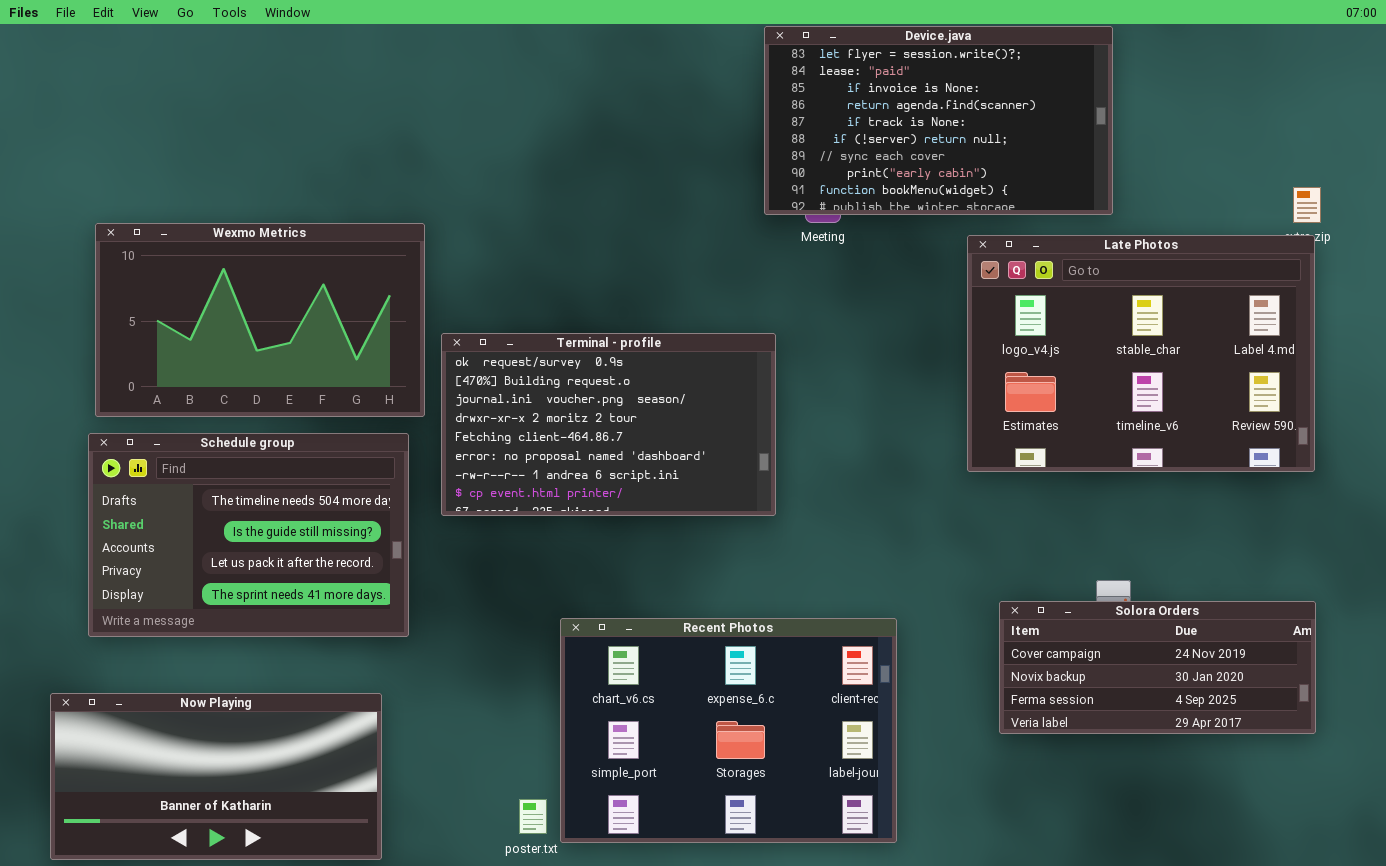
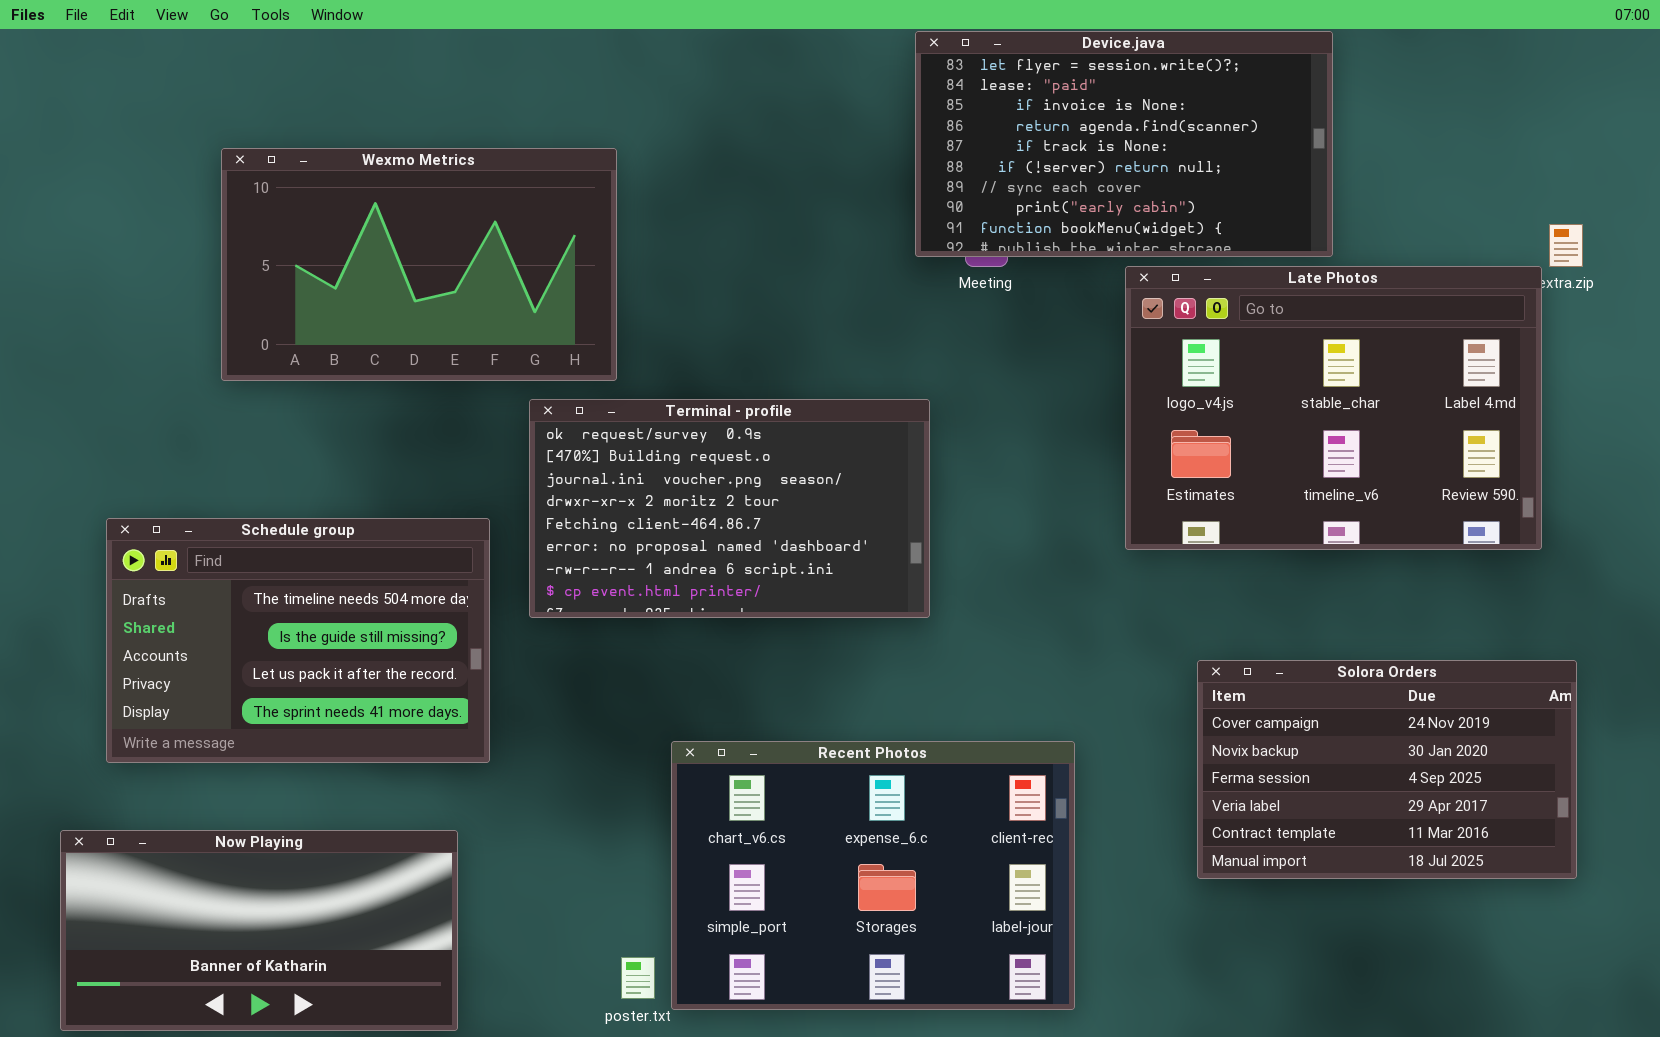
Wexmo Metrics: [95,223,425,417] -> [221,148,617,381], moved
Late Photos: [967,235,1315,472] -> [1125,266,1542,550], moved
Solora Orders: [999,601,1316,734] -> [1197,660,1577,879], resized

